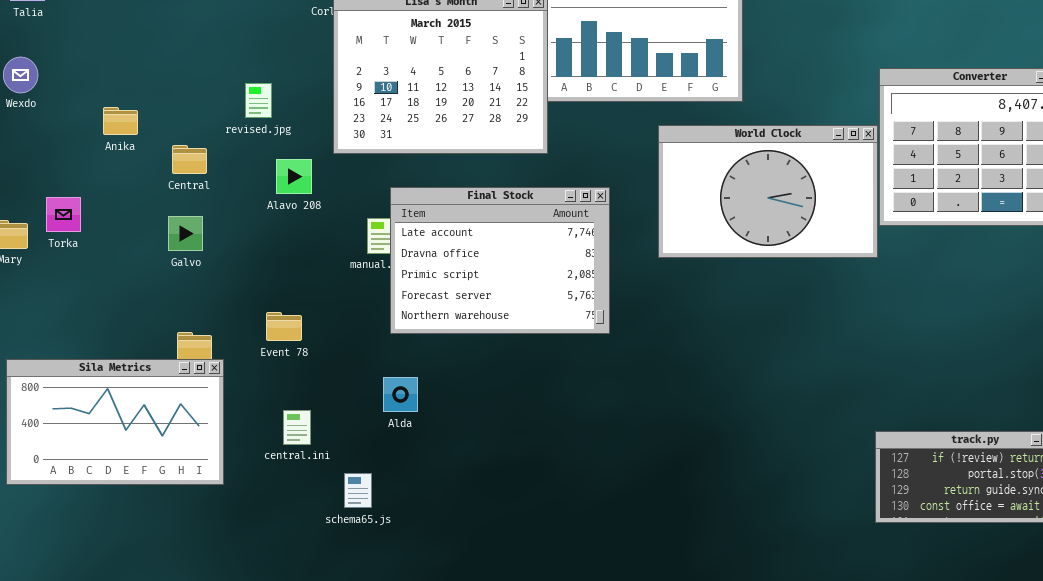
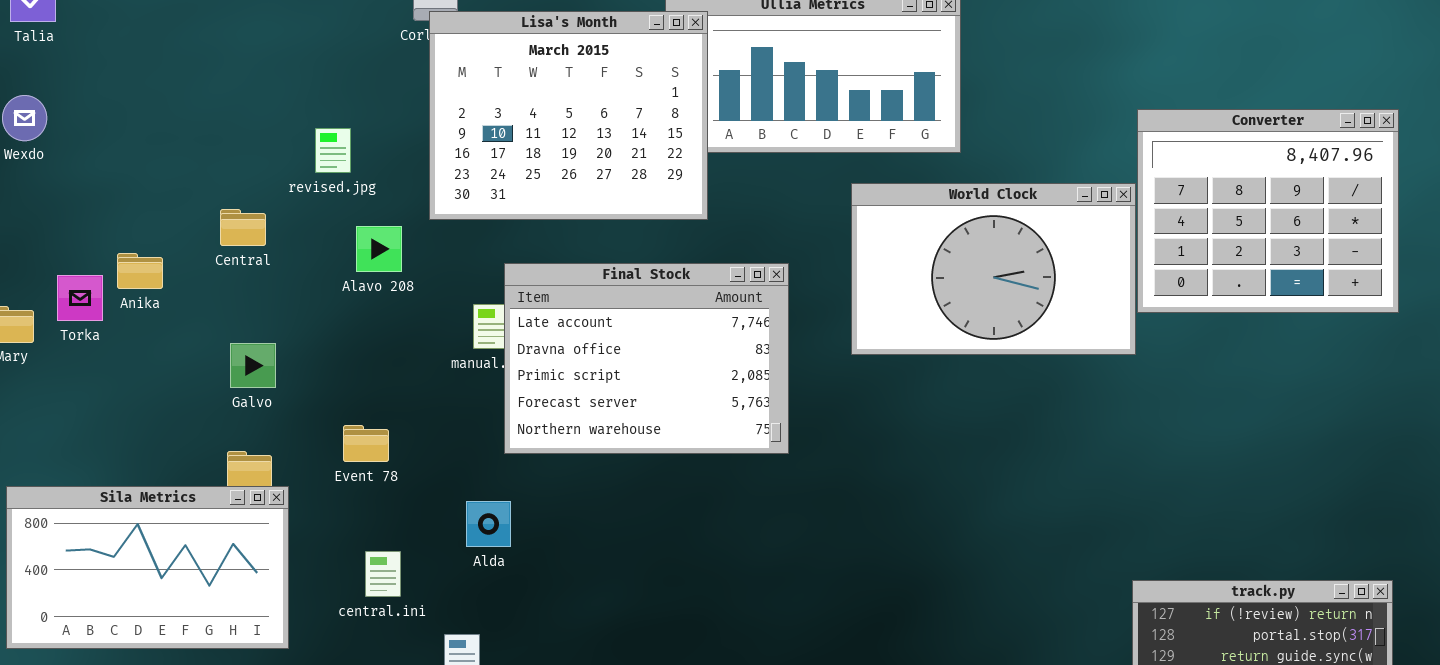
Anika: [103,107,138,135] -> [117,253,163,289], moved
Galvo: [168,216,203,251] -> [230,343,276,388], moved
Alda: [383,377,418,412] -> [466,501,511,547], moved

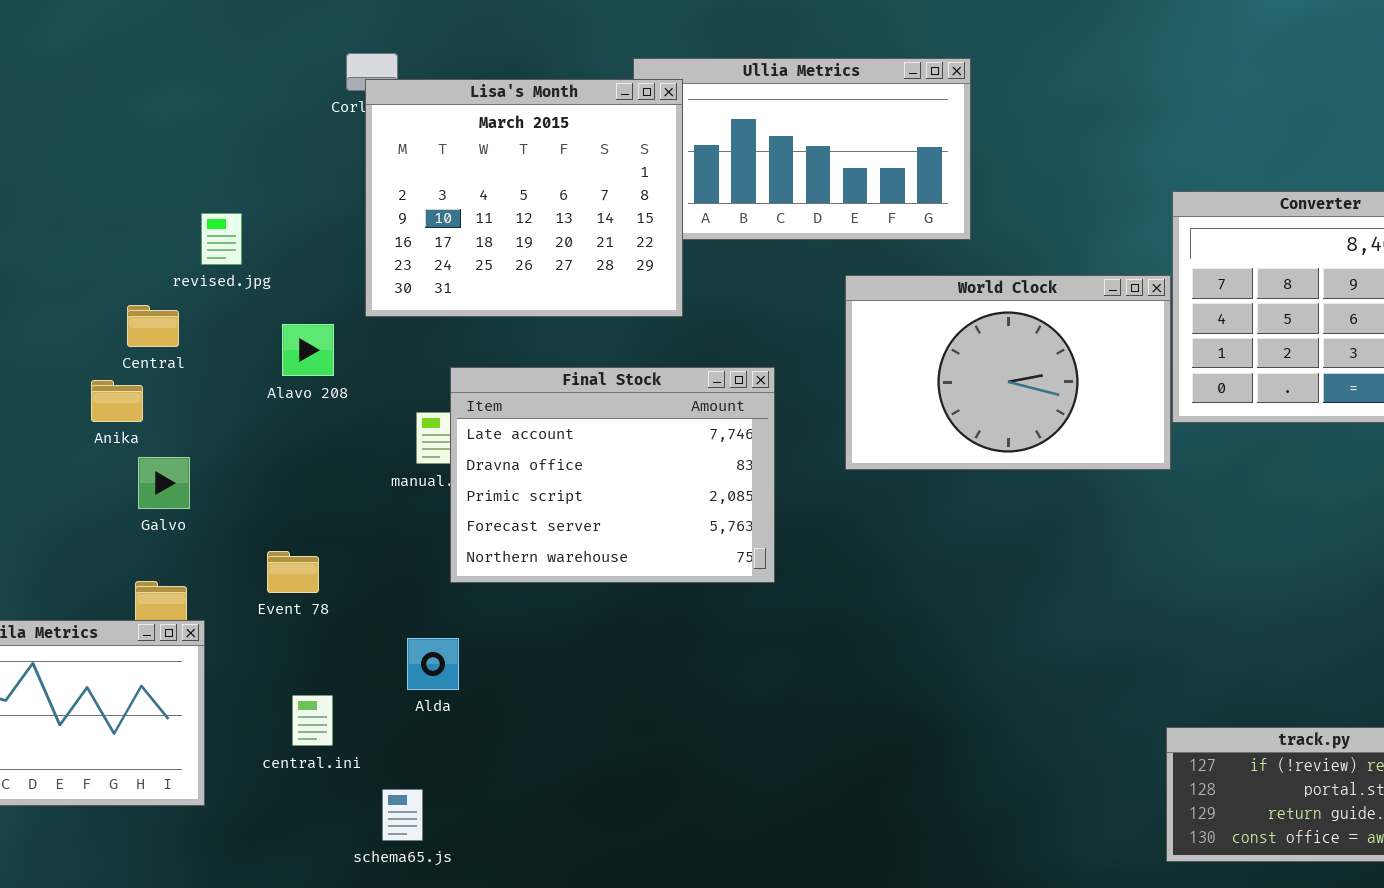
revised.jpg: [315,128,351,173] -> [201,213,242,265], moved
Anika: [117,253,163,289] -> [91,380,143,422], moved

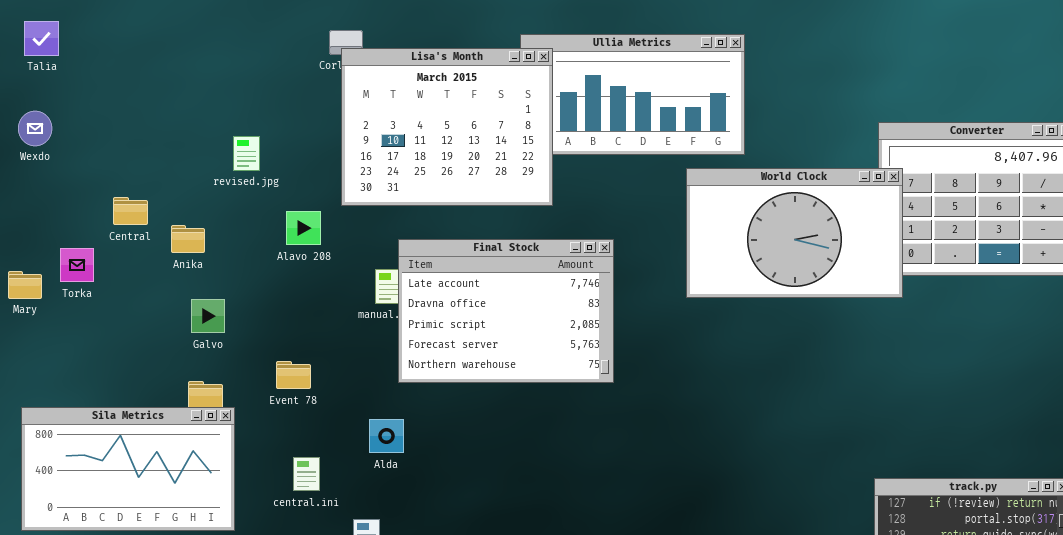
World Clock: [845,275,1171,470] -> [686,168,903,298], moved
Central: [127,305,179,347] -> [113,197,148,225], moved
Anika: [91,380,143,422] -> [171,225,205,253], moved

